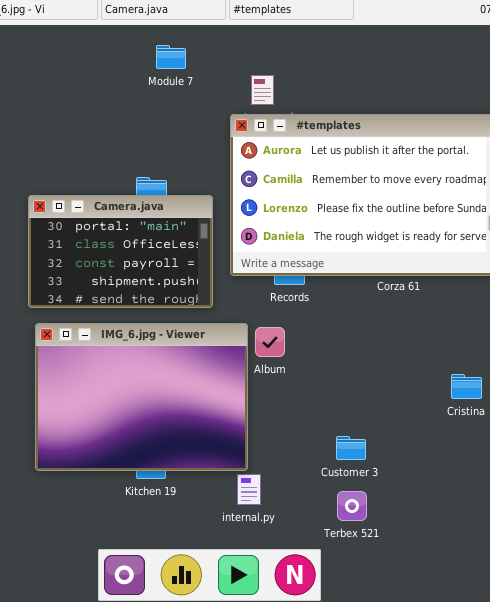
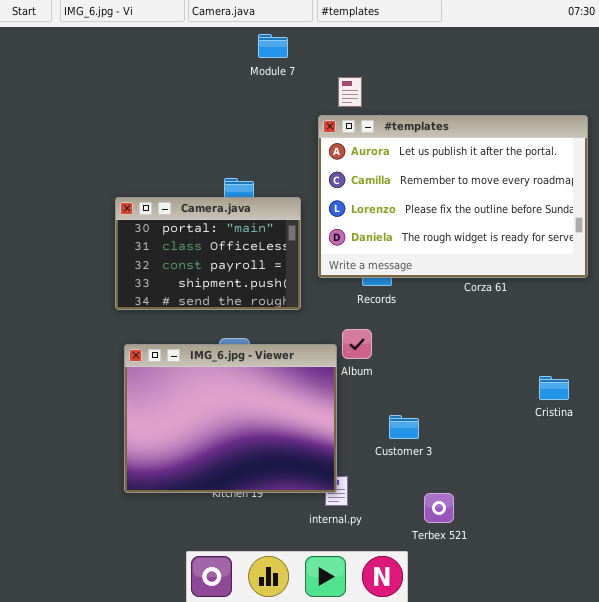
Module 7: [156,45,186,69] -> [258,34,288,58], moved
IMG_6.jpg - Viewer: [35,323,248,471] -> [124,344,337,493], moved
Customer 3: [336,436,366,460] -> [389,415,419,439], moved

